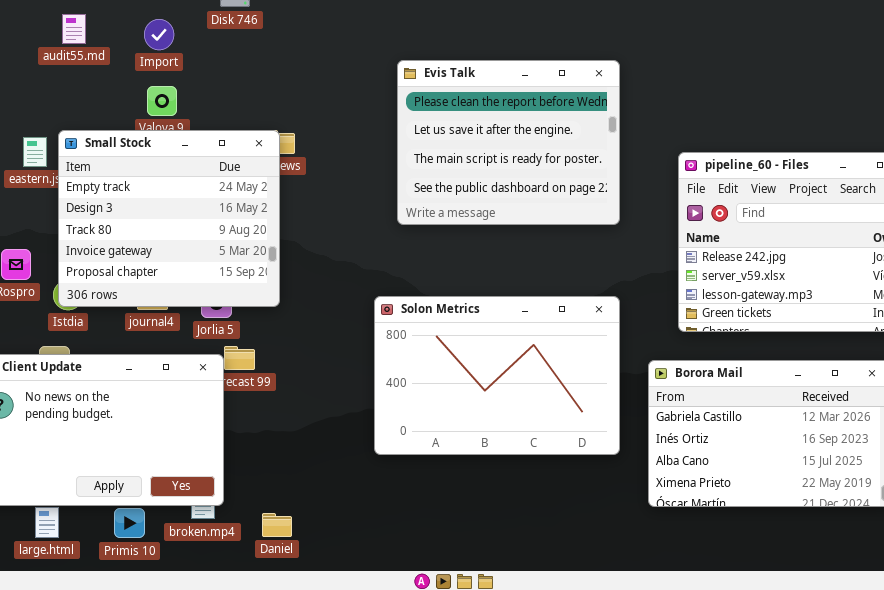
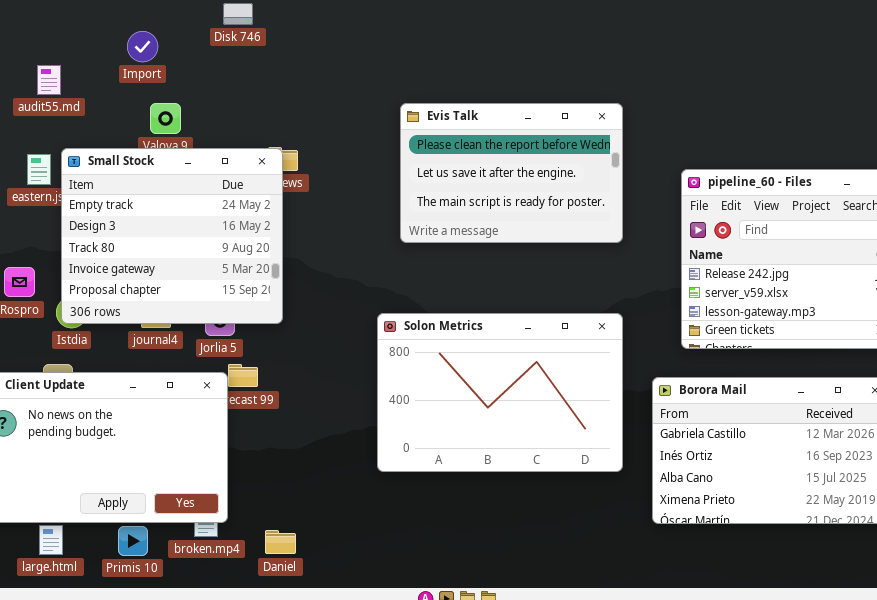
audit55.md: [62,14,86,44] -> [37,65,61,95], moved
Import: [144,19,174,50] -> [127,31,158,62], moved
Evis Talk: [397,60,620,225] -> [400,103,623,243], resized

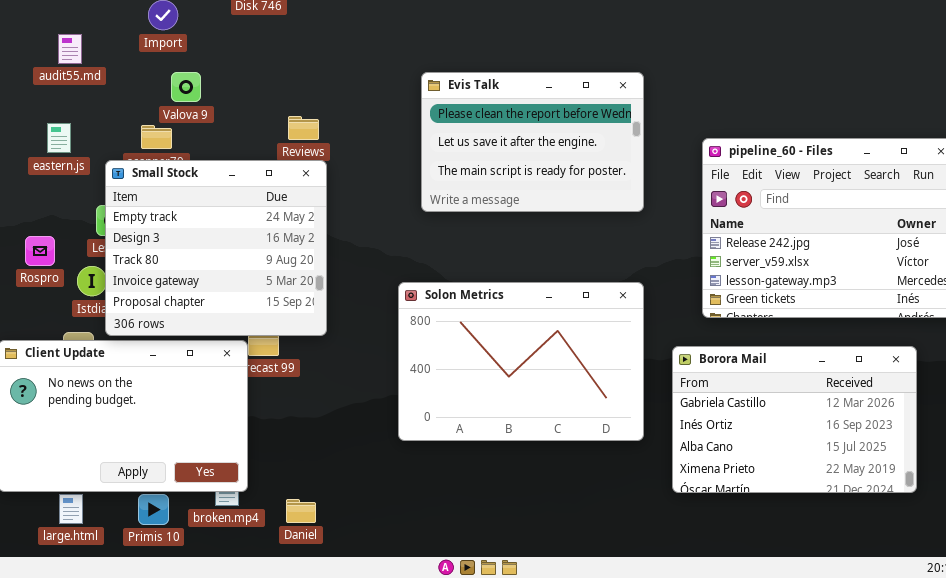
Small Stock: [61,148,283,324] -> [105,160,327,336], moved

